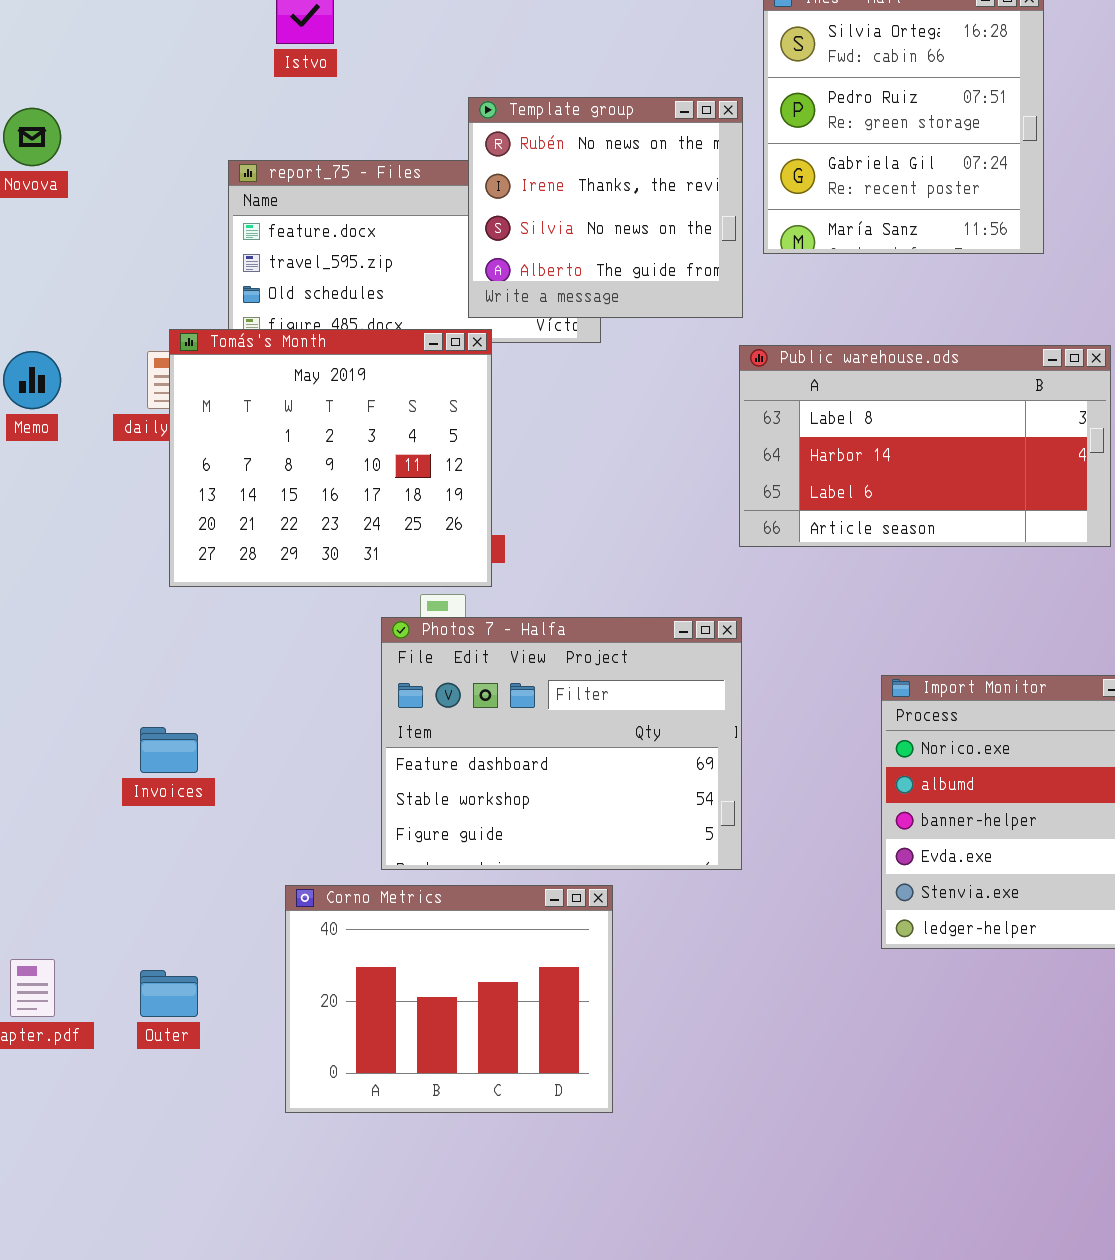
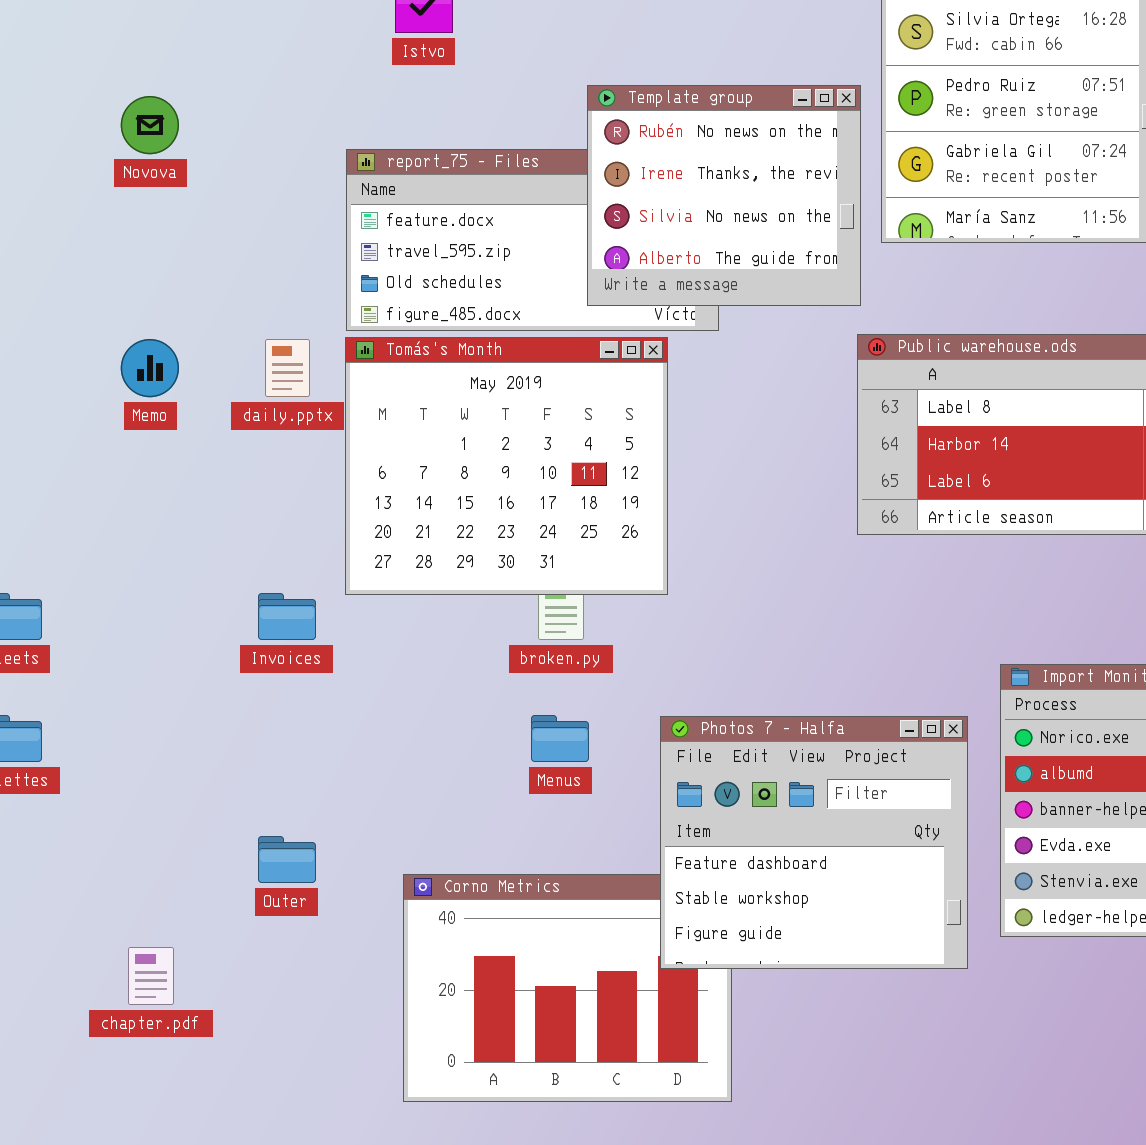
Tomás's Month: [169,329,492,587] -> [345,337,668,595], moved
Photos 7 - Halfa: [381,617,742,870] -> [660,716,968,969], moved, resized
Invoices: [140,727,198,773] -> [258,593,316,640], moved
Outer: [140,970,198,1017] -> [258,836,316,883], moved

